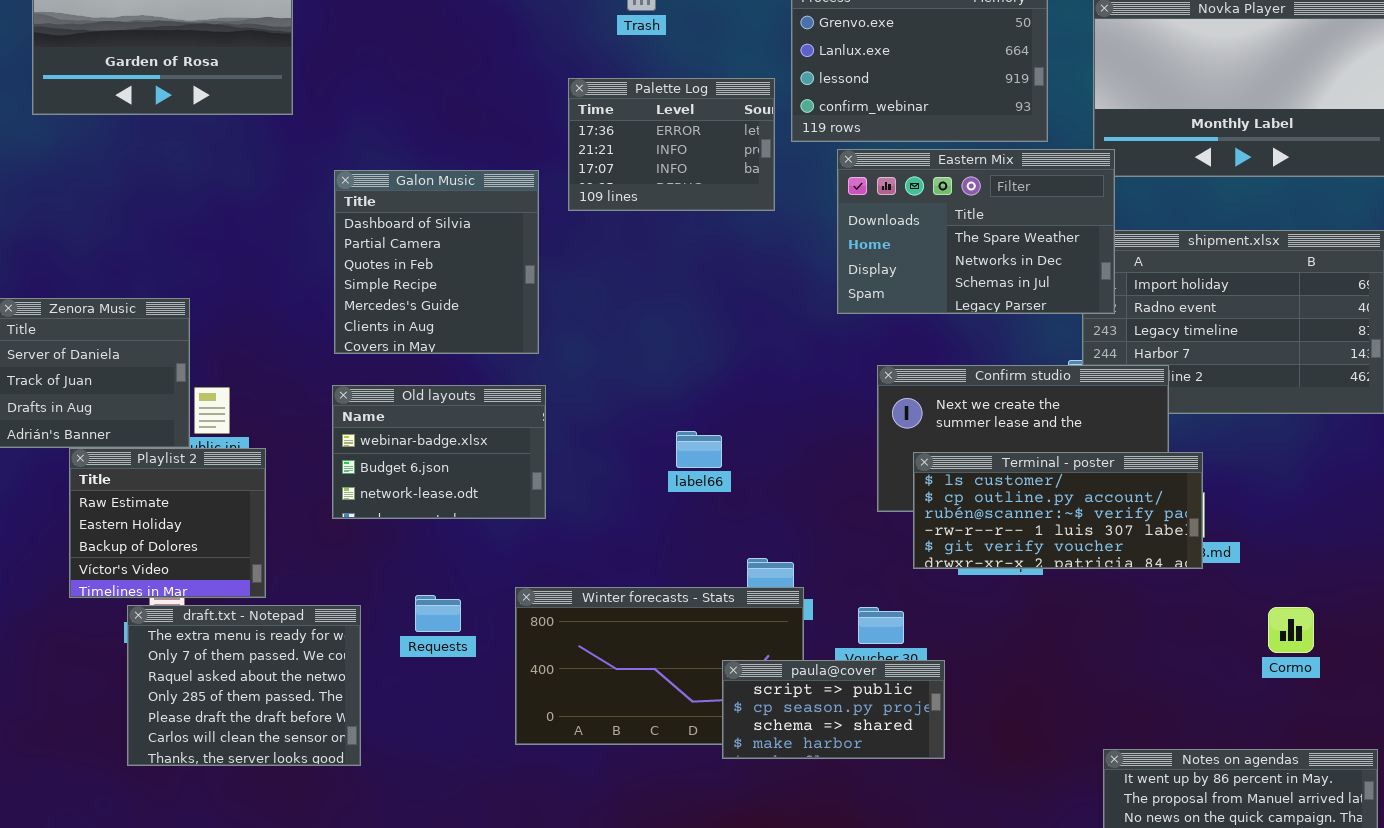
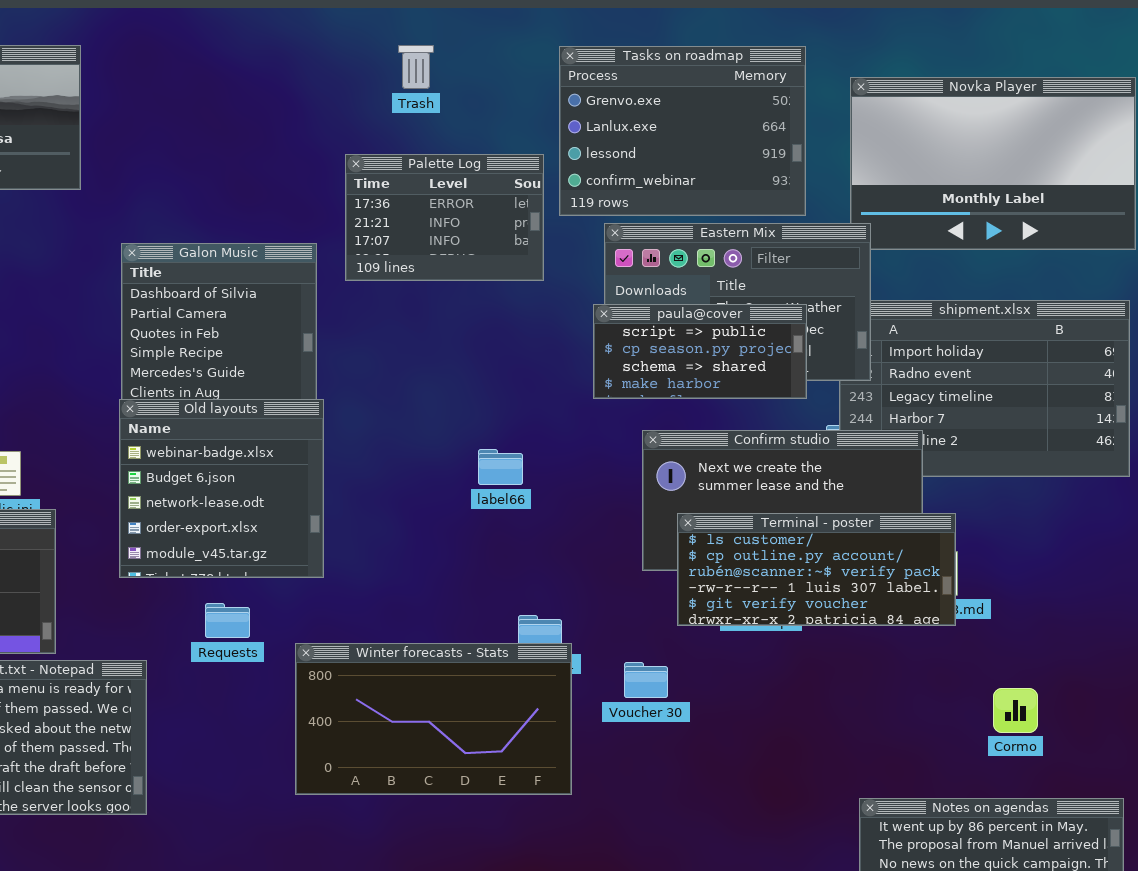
Old layouts: [332,385,546,519] -> [119,399,324,578], resized
label66: [676,431,722,468] -> [478,449,523,485], moved
Requests: [415,595,461,632] -> [205,603,250,638], moved
Cormo: [1268,607,1314,653] -> [993,688,1038,733], moved
paula@cover: [722,660,945,759] -> [593,304,807,399], moved

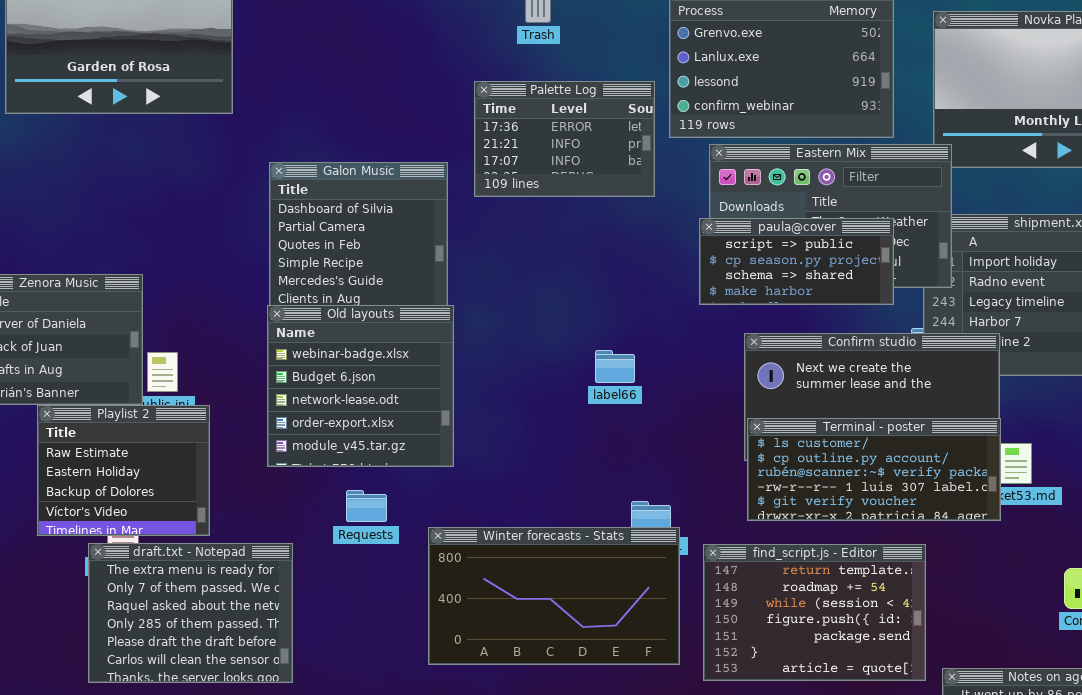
Terminal - poster: [677,513,956,626] -> [747,418,1001,521], moved
find_script.js - Editor: none -> [703,544,926,681], opened

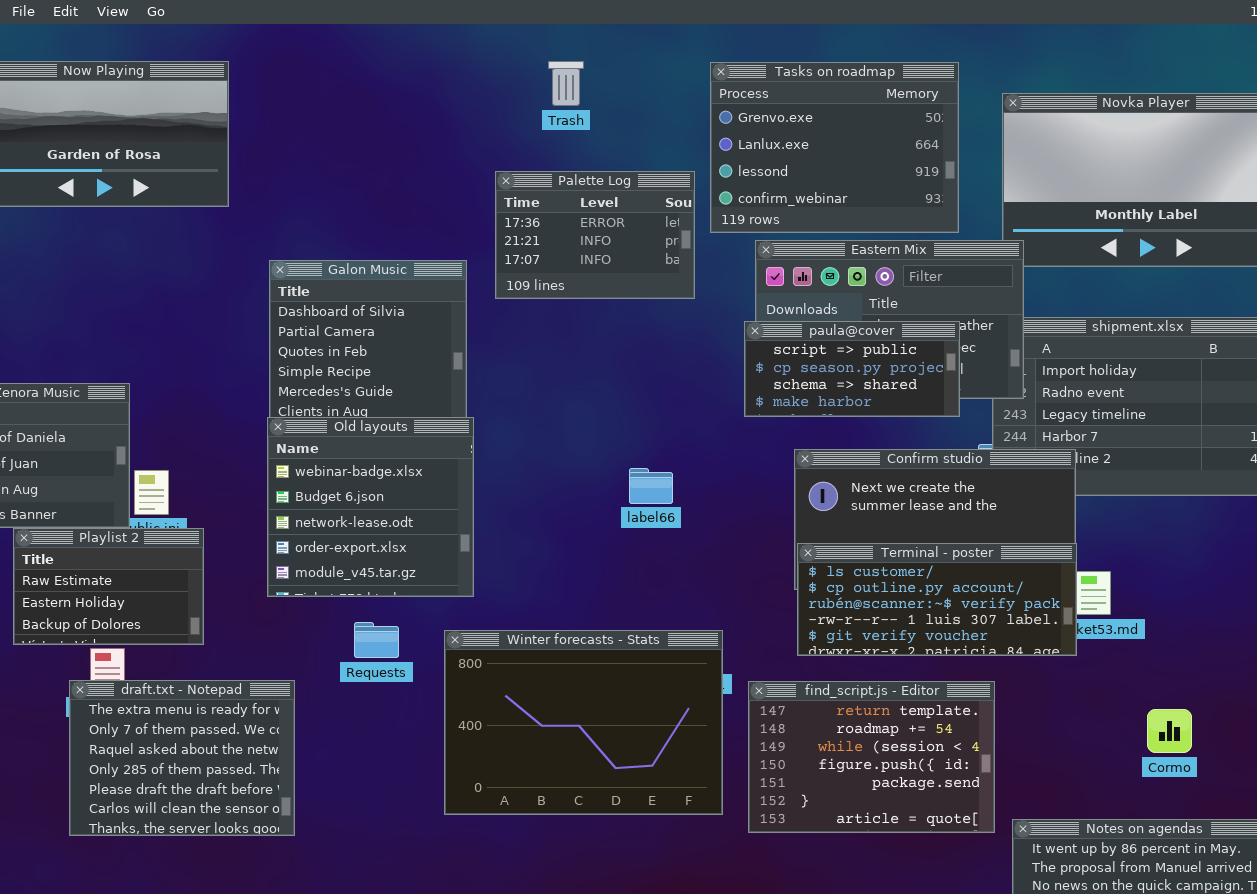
Playlist 2: [37,405,210,536] -> [13,528,204,645], resized
Winter forecasts - Stats: [428,527,680,665] -> [444,630,723,815], resized

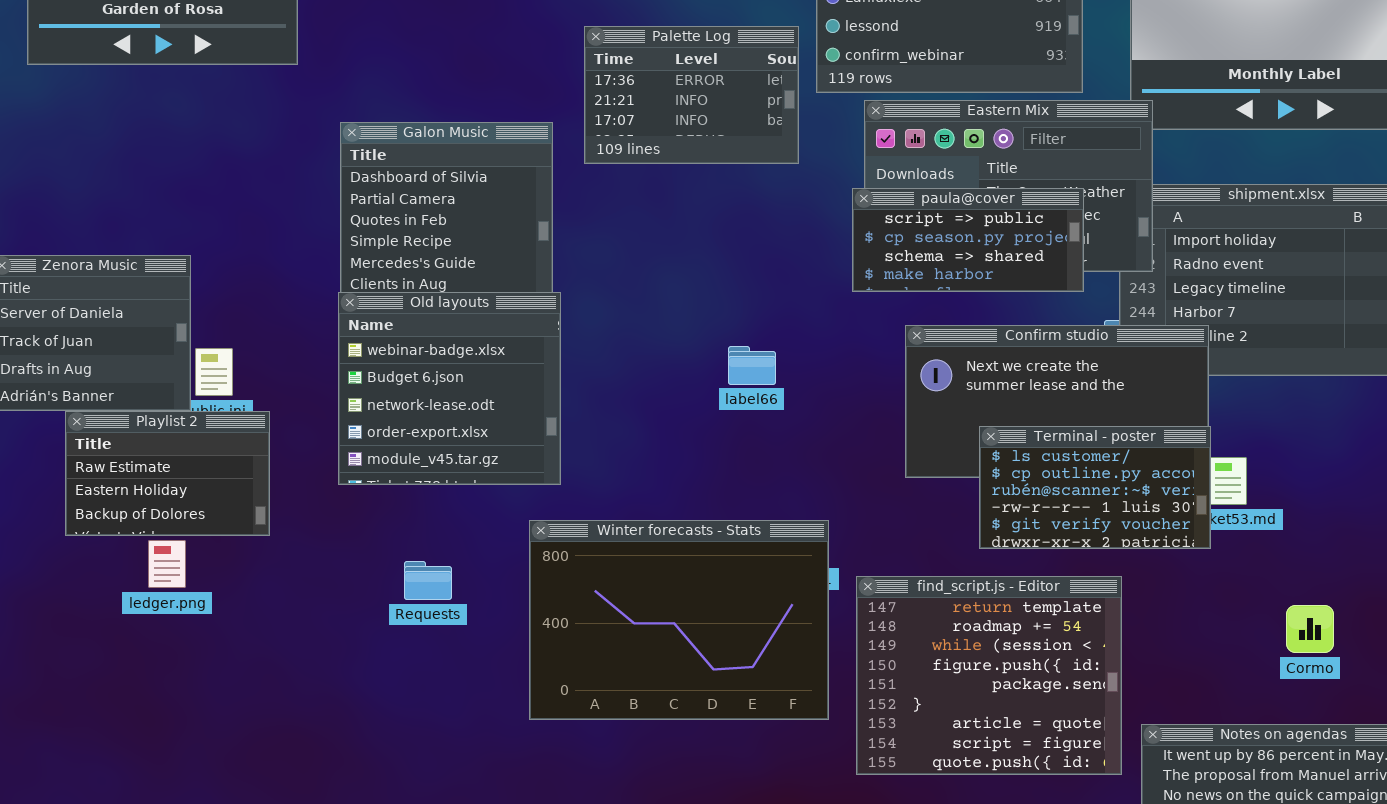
Terminal - poster: [797,543,1077,656] -> [979,426,1211,549], resized
Requests: [354,622,399,658] -> [404,561,452,600], moved
draft.txt - Notepad: [69,680,295,836] -> none, closed
find_script.js - Editor: [748,681,995,833] -> [856,576,1122,775], resized

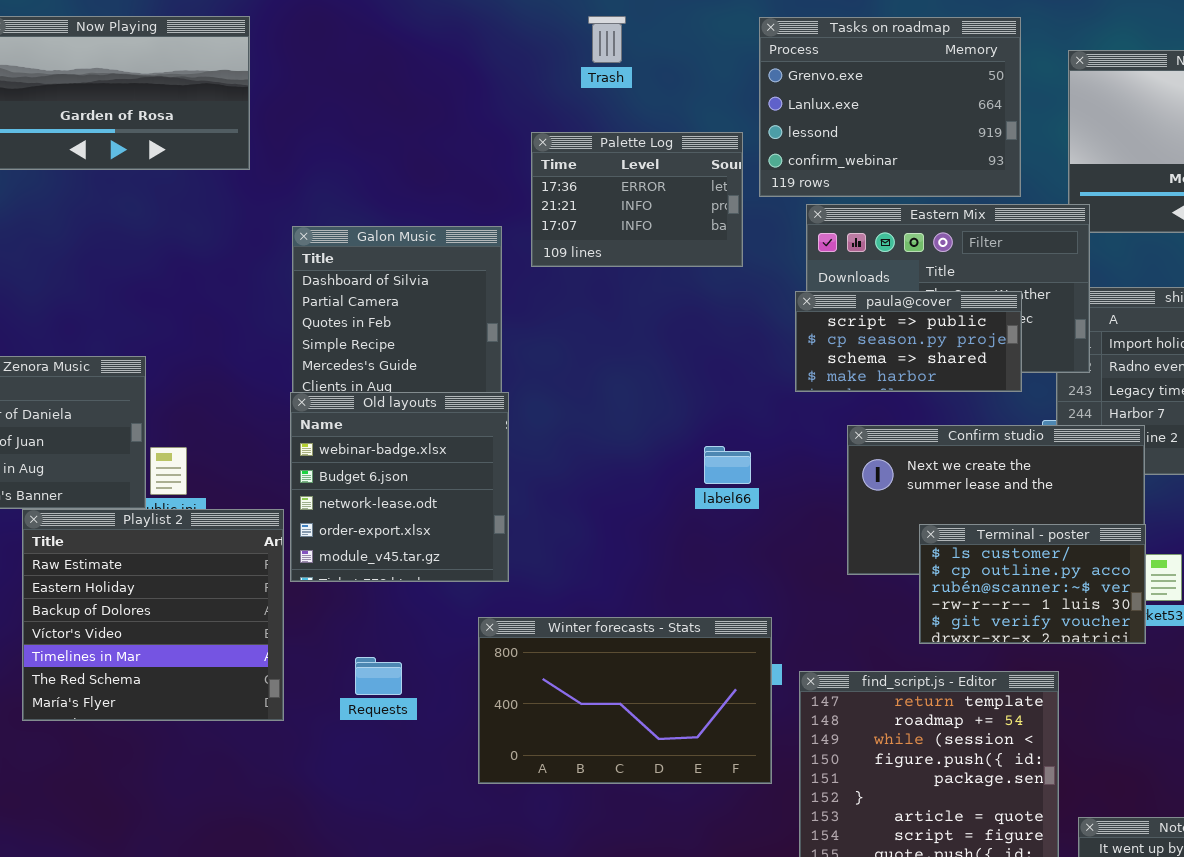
label66: [728,346,776,385] -> [704,446,751,484], moved
Playlist 2: [65,411,270,536] -> [22,509,284,721], resized
Winter forecasts - Stats: [529,520,829,720] -> [478,617,772,784], resized

